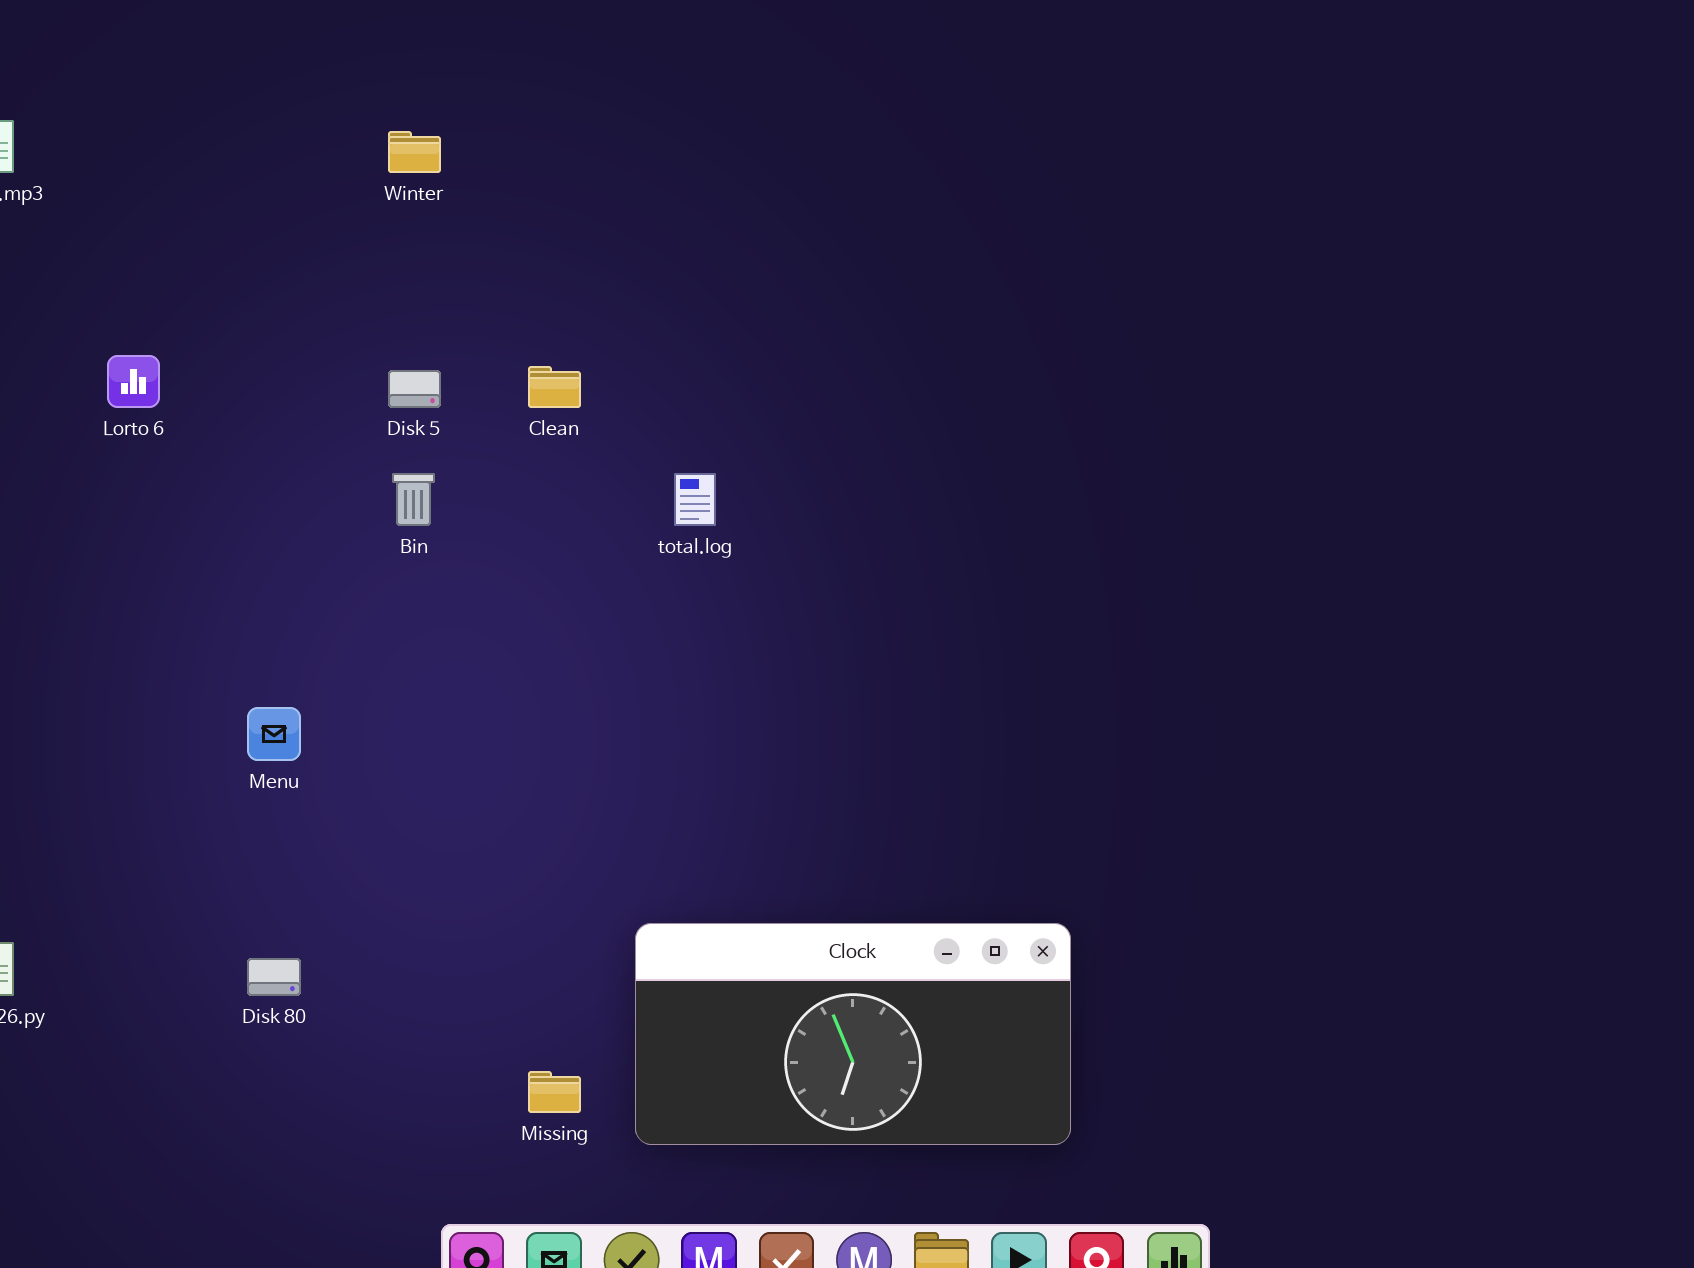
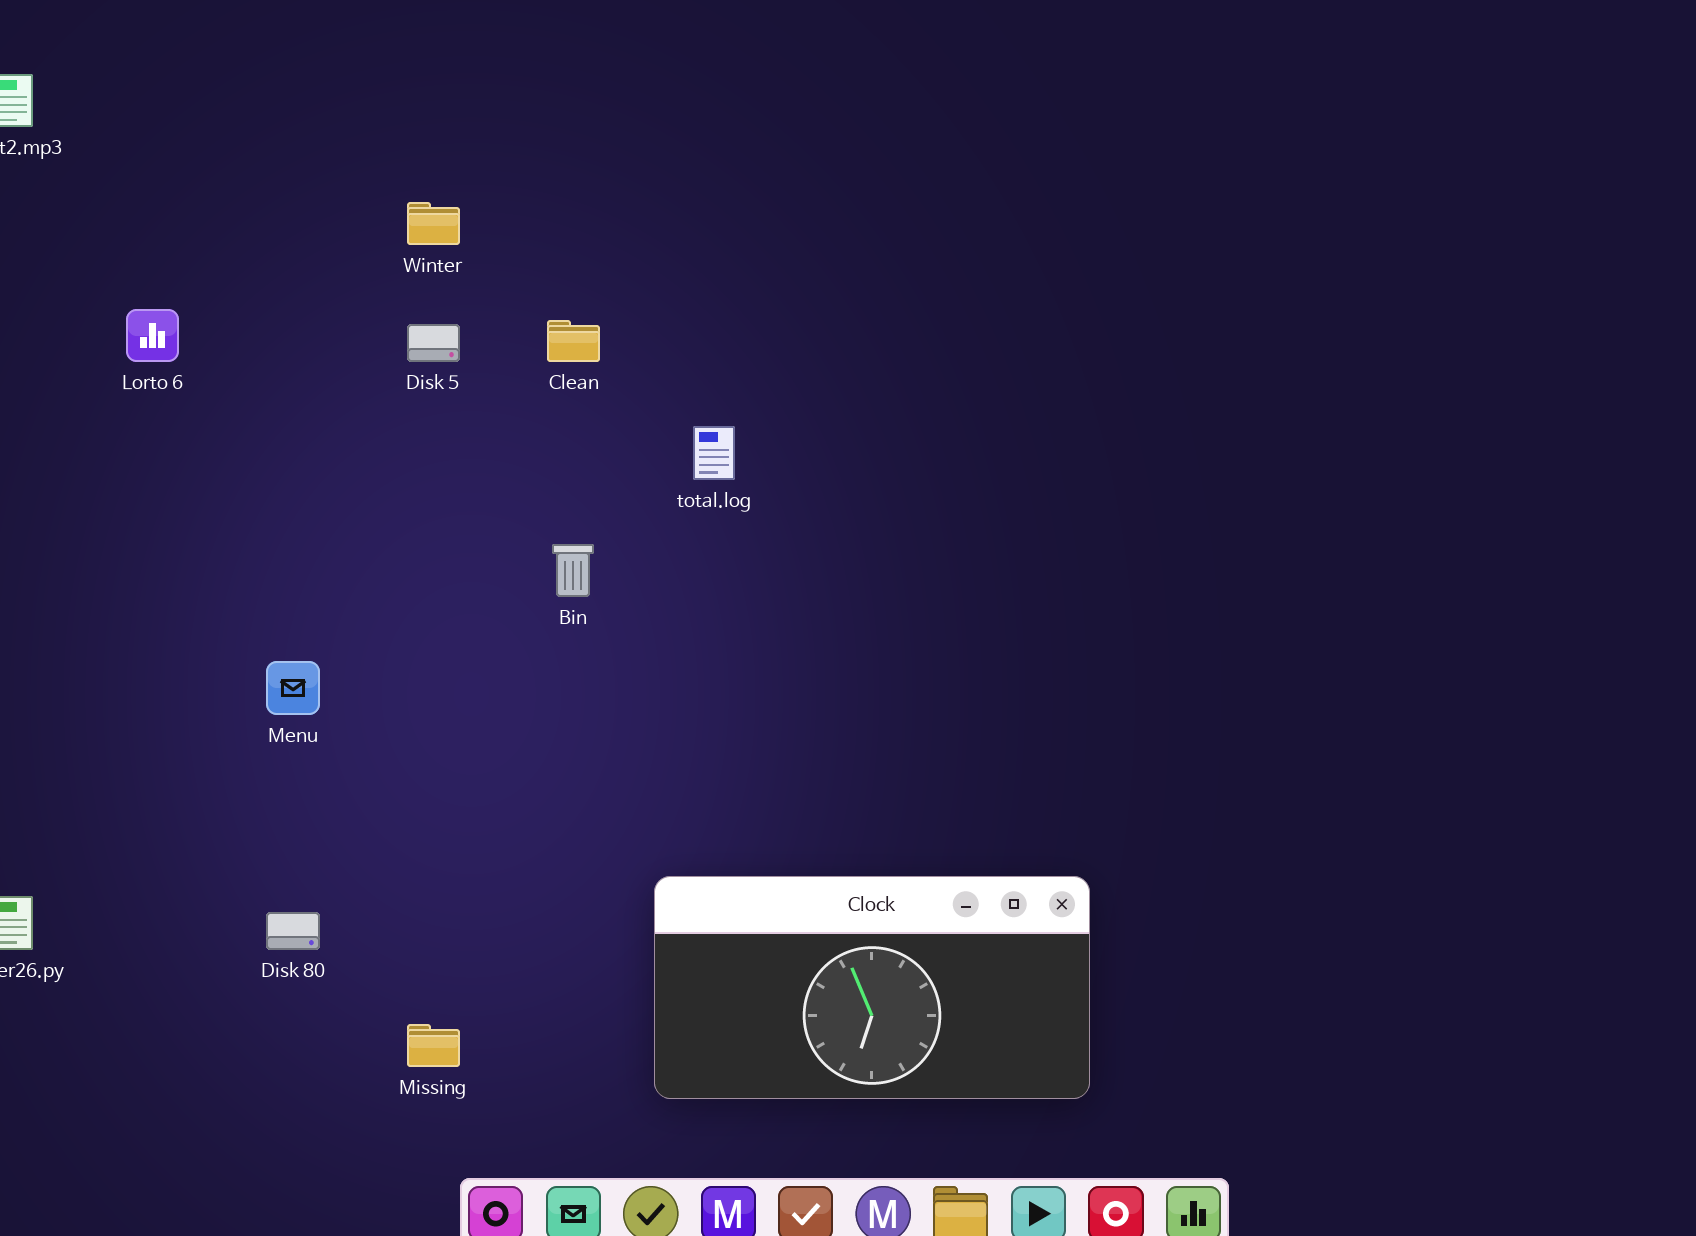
Winter: [388,131,441,173] -> [407,202,460,245], moved
Bin: [392,473,435,526] -> [552,544,594,597], moved
Missing: [528,1071,581,1113] -> [407,1024,460,1067], moved

